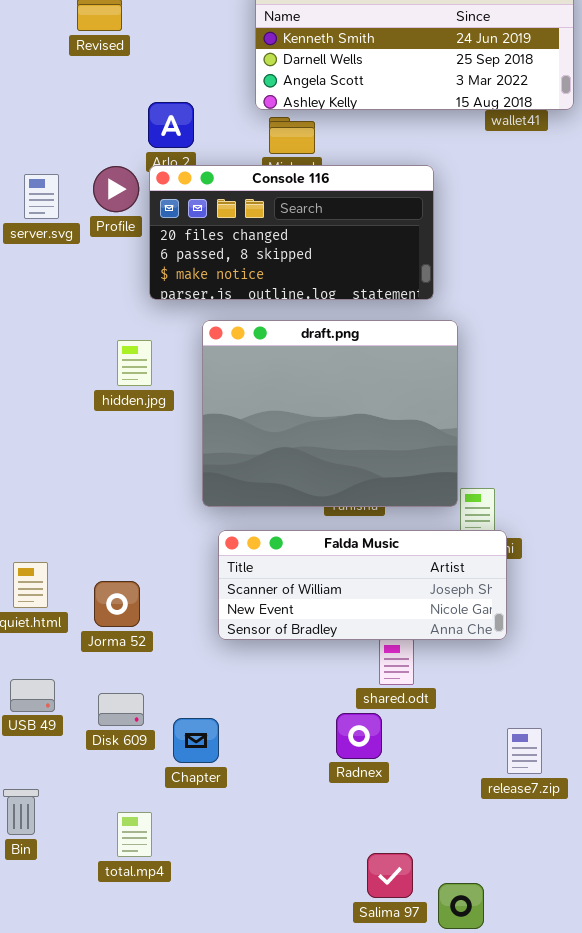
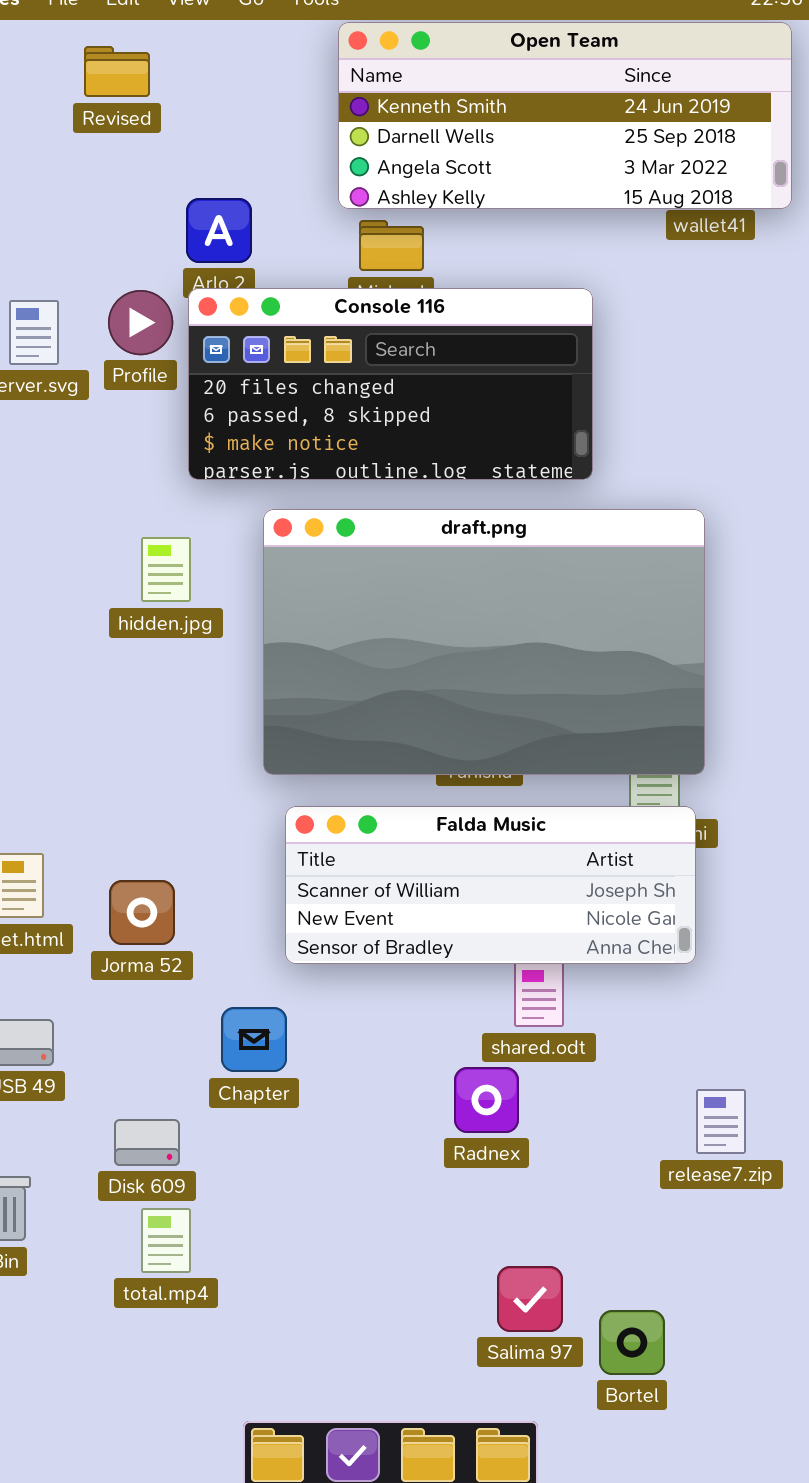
draft.png: [202,320,458,507] -> [263,509,705,775], resized
Disk 609: [98,693,144,726] -> [114,1119,180,1166], moved
Chapter: [173,718,219,763] -> [221,1007,287,1072], moved

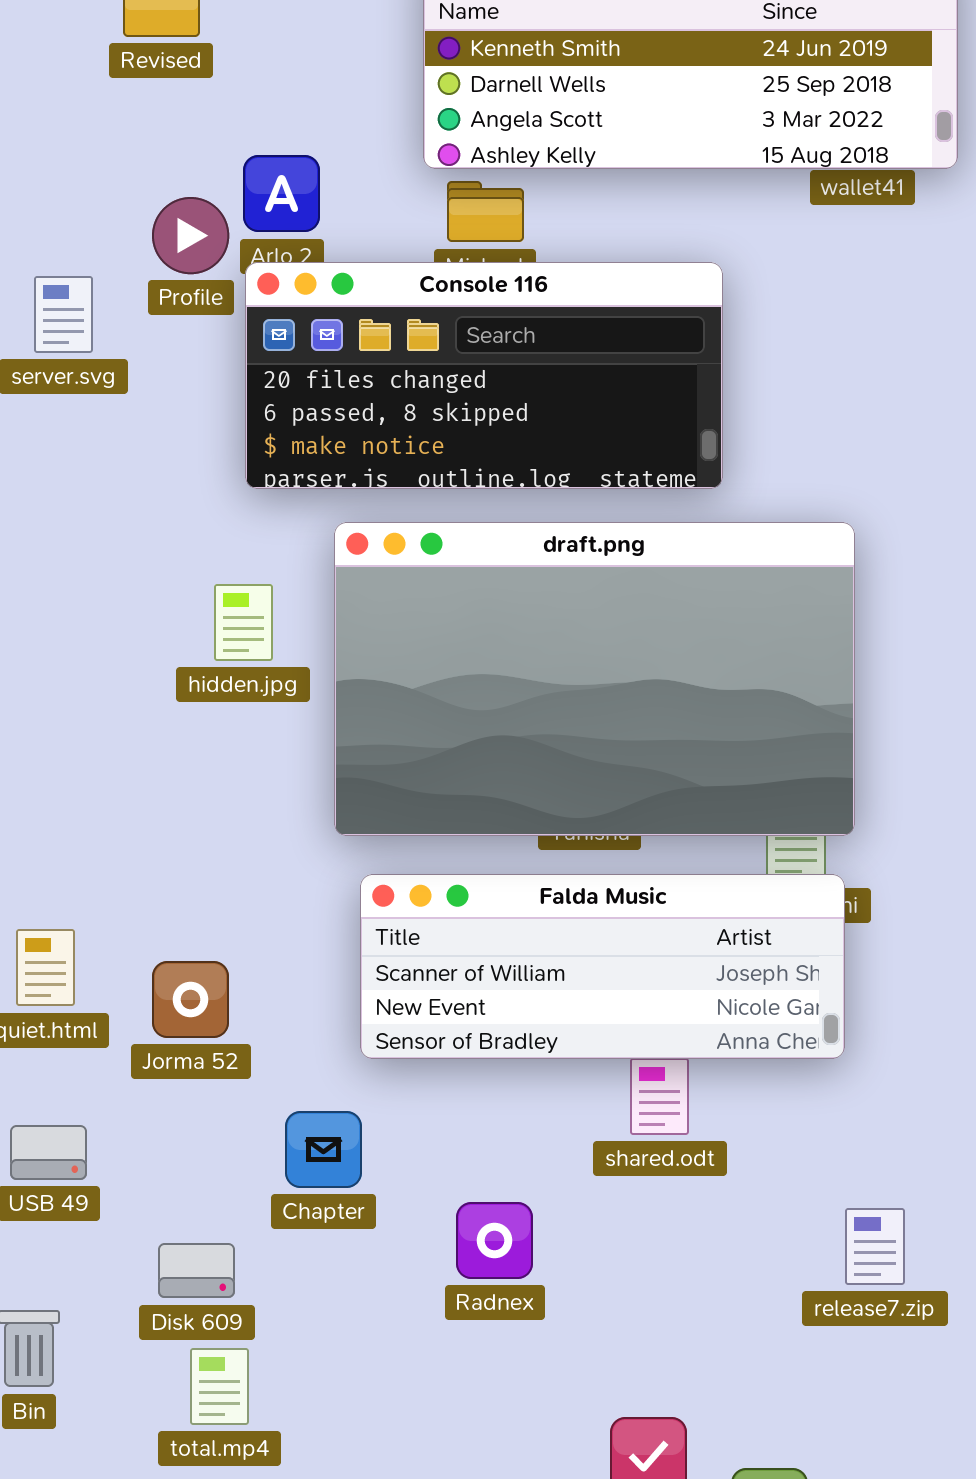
Profile: [108,290,173,355] -> [152,197,229,274], moved
hidden.jpg: [141,537,191,602] -> [214,584,273,661], moved
Radnex: [454,1067,519,1133] -> [456,1202,533,1279], moved

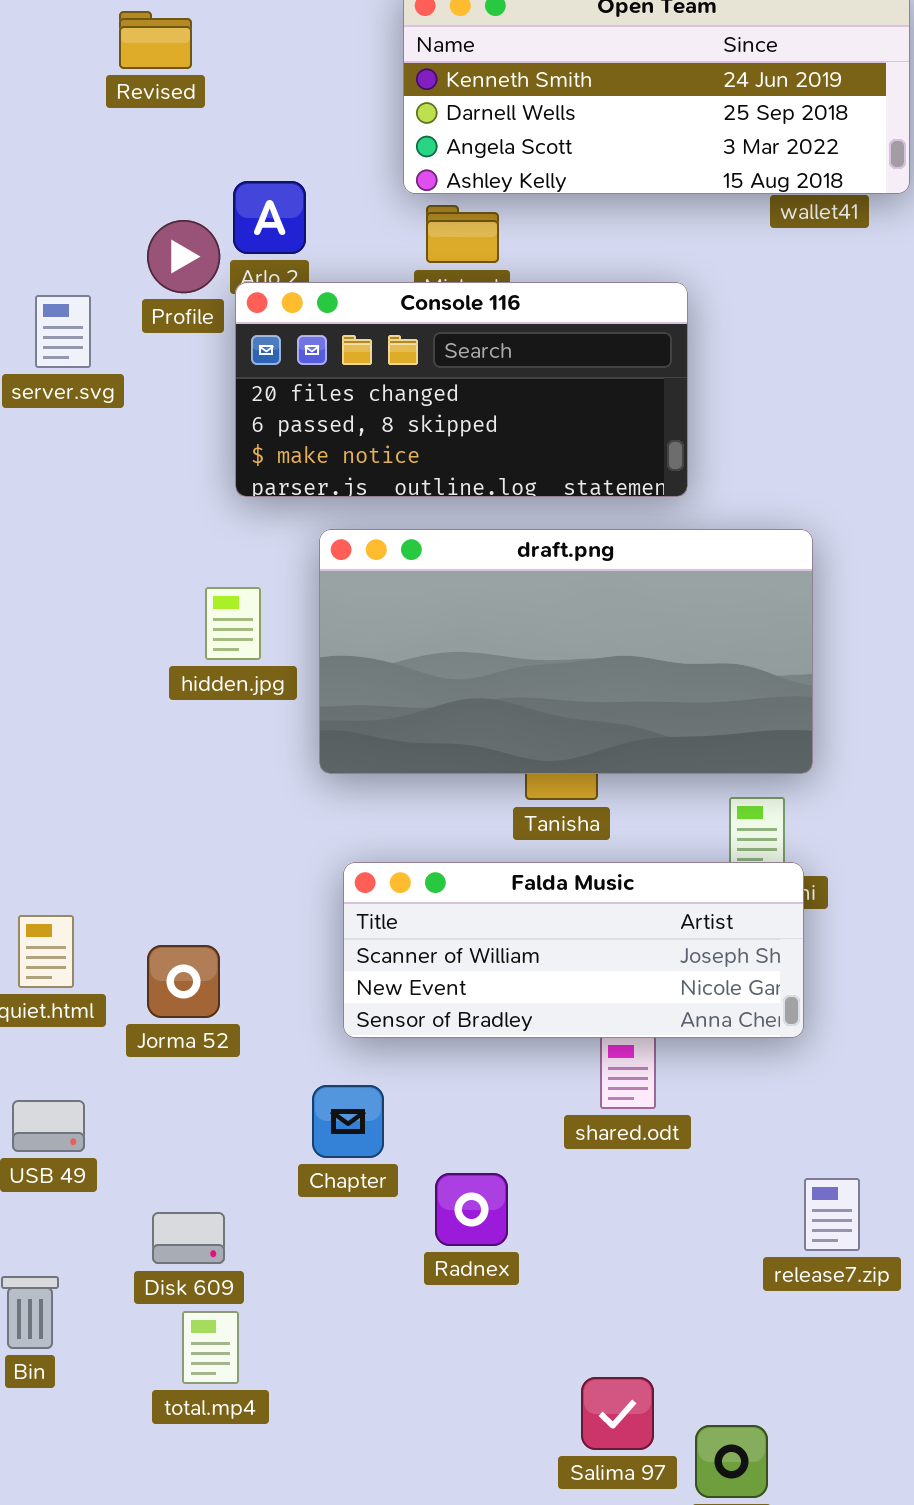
draft.png: [334,522,855,836] -> [319,529,813,774], resized
Chapter: [285,1111,362,1188] -> [312,1085,384,1158], moved

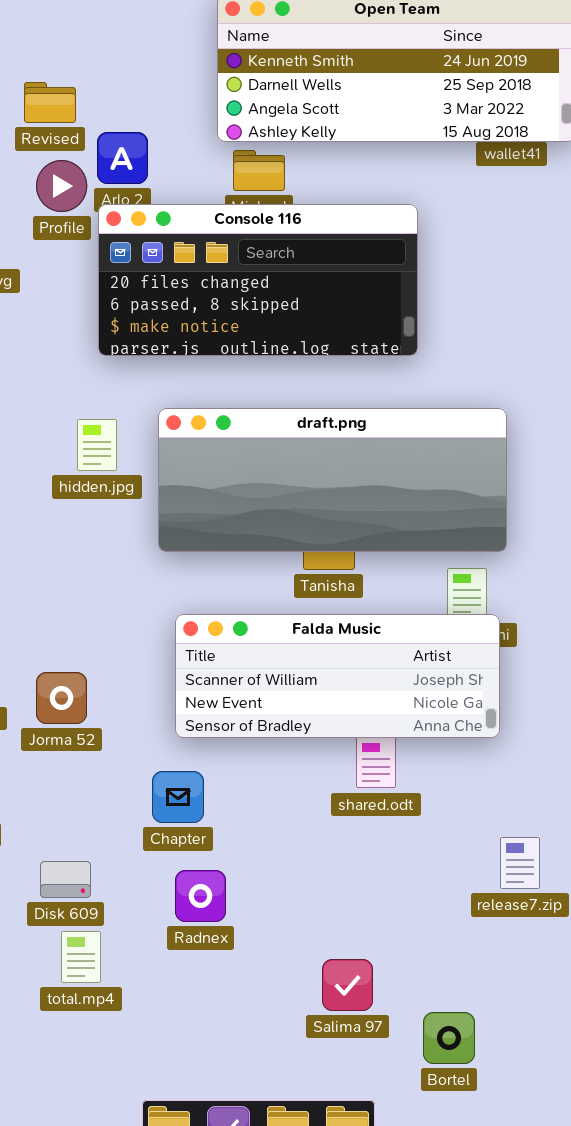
Revised: [119,11,192,69] -> [24,82,76,123], moved
draft.png: [319,529,813,774] -> [158,408,507,552], resized
Radnex: [435,1173,508,1246] -> [175,870,226,922], moved
Salima 97: [581,1377,654,1450] -> [322,959,373,1011], moved

